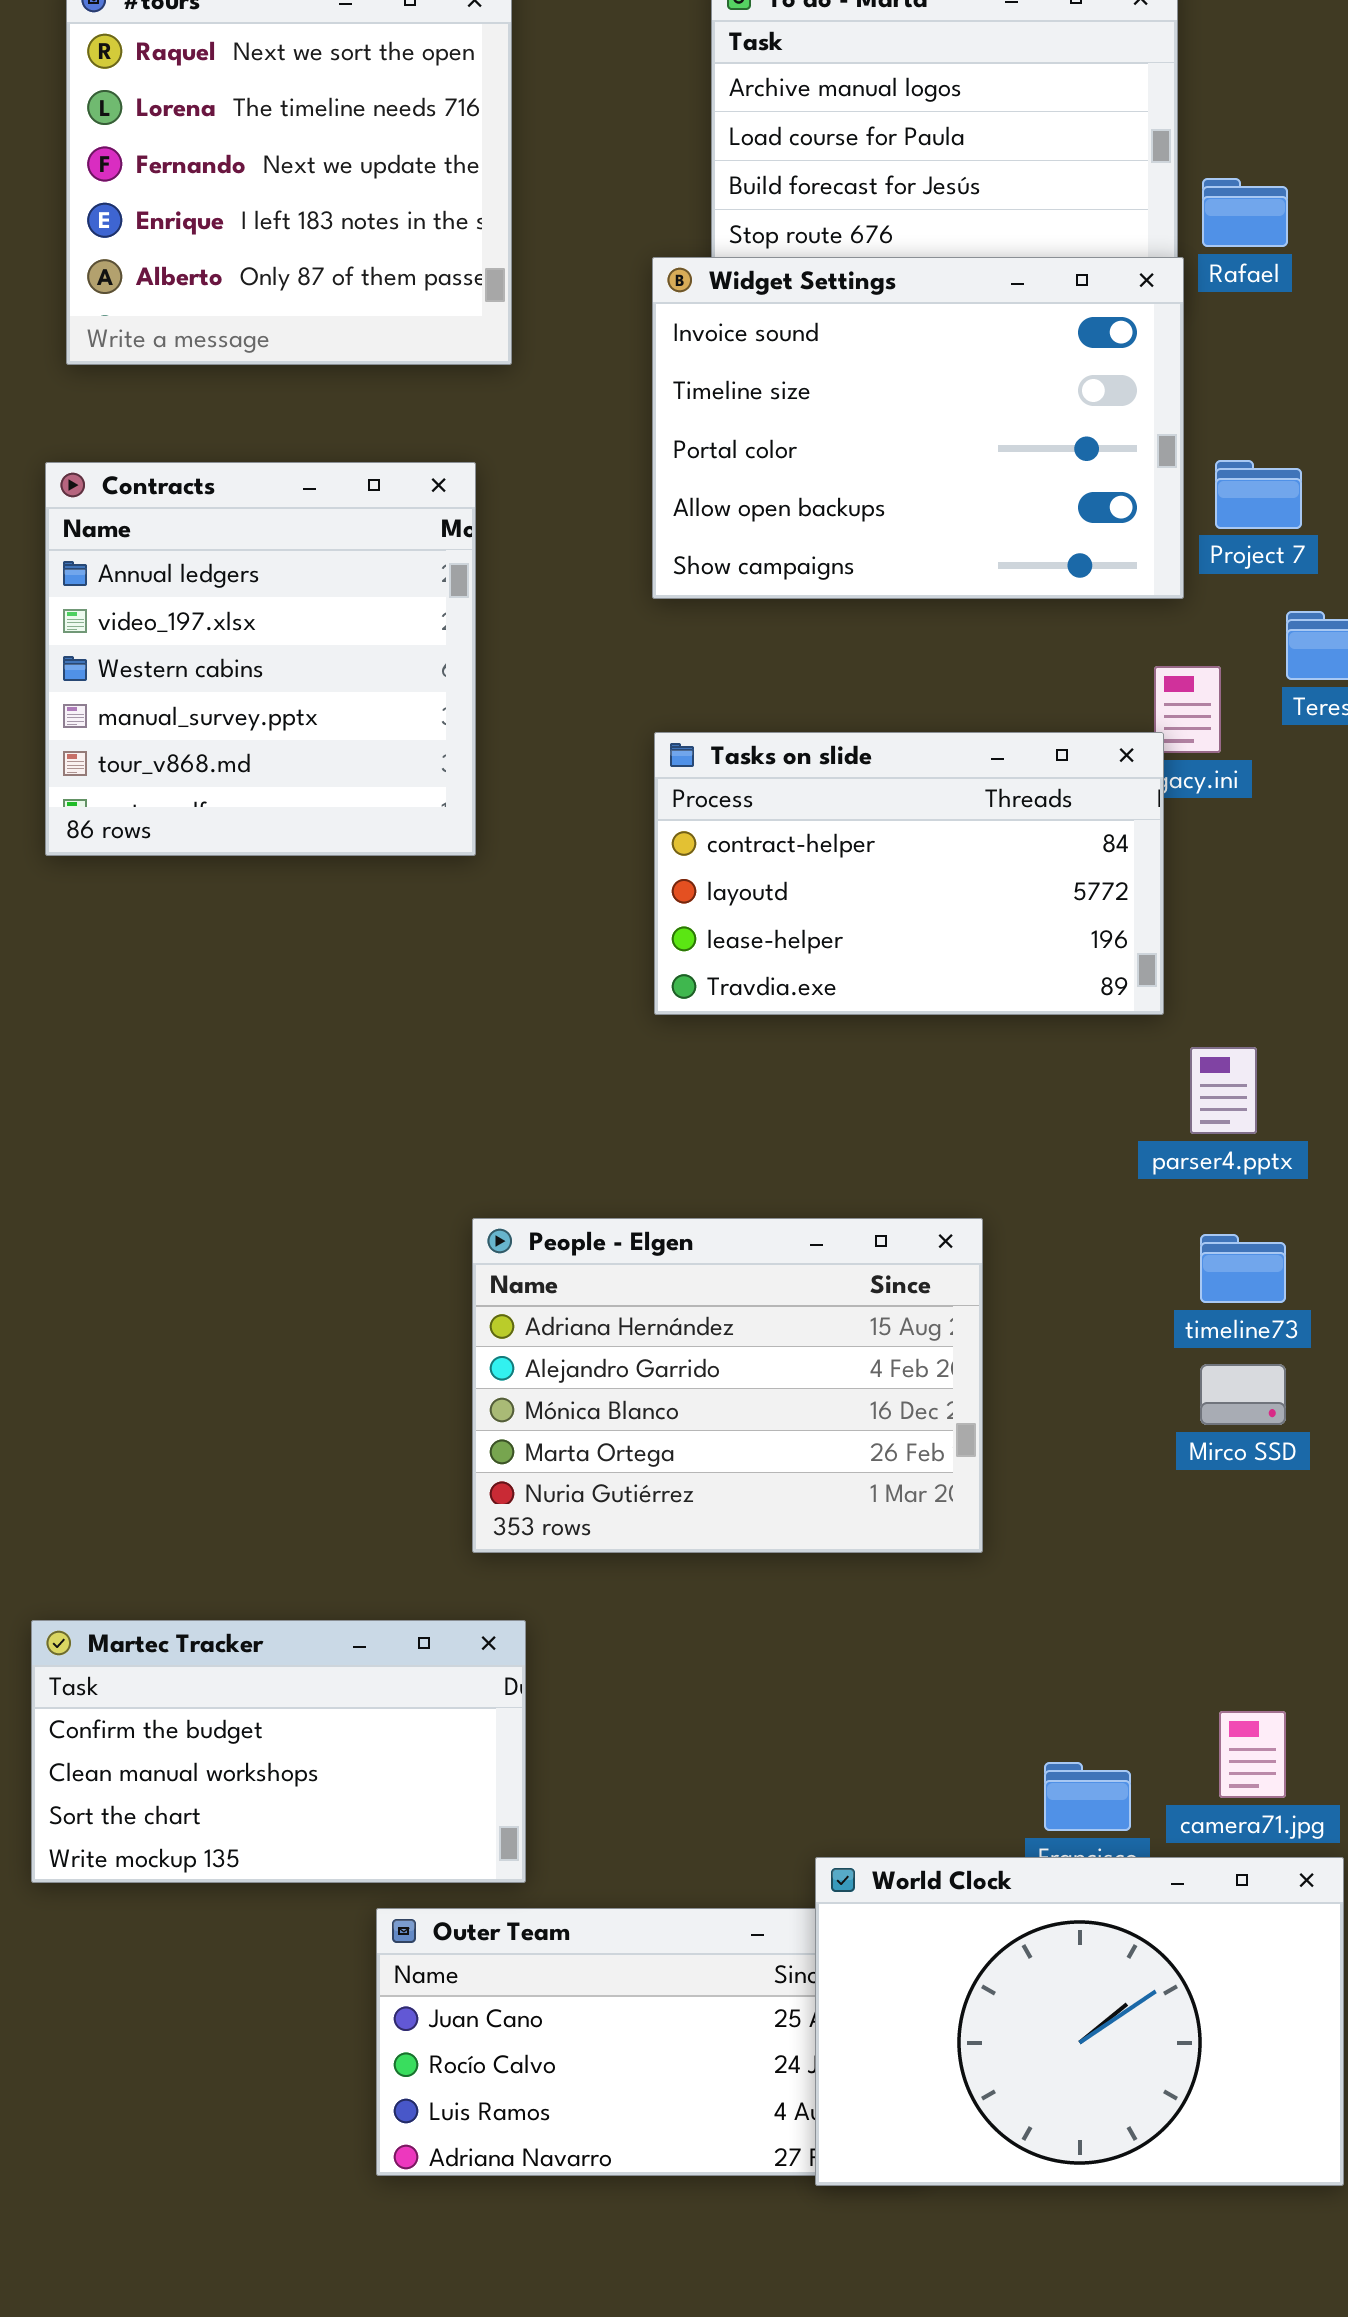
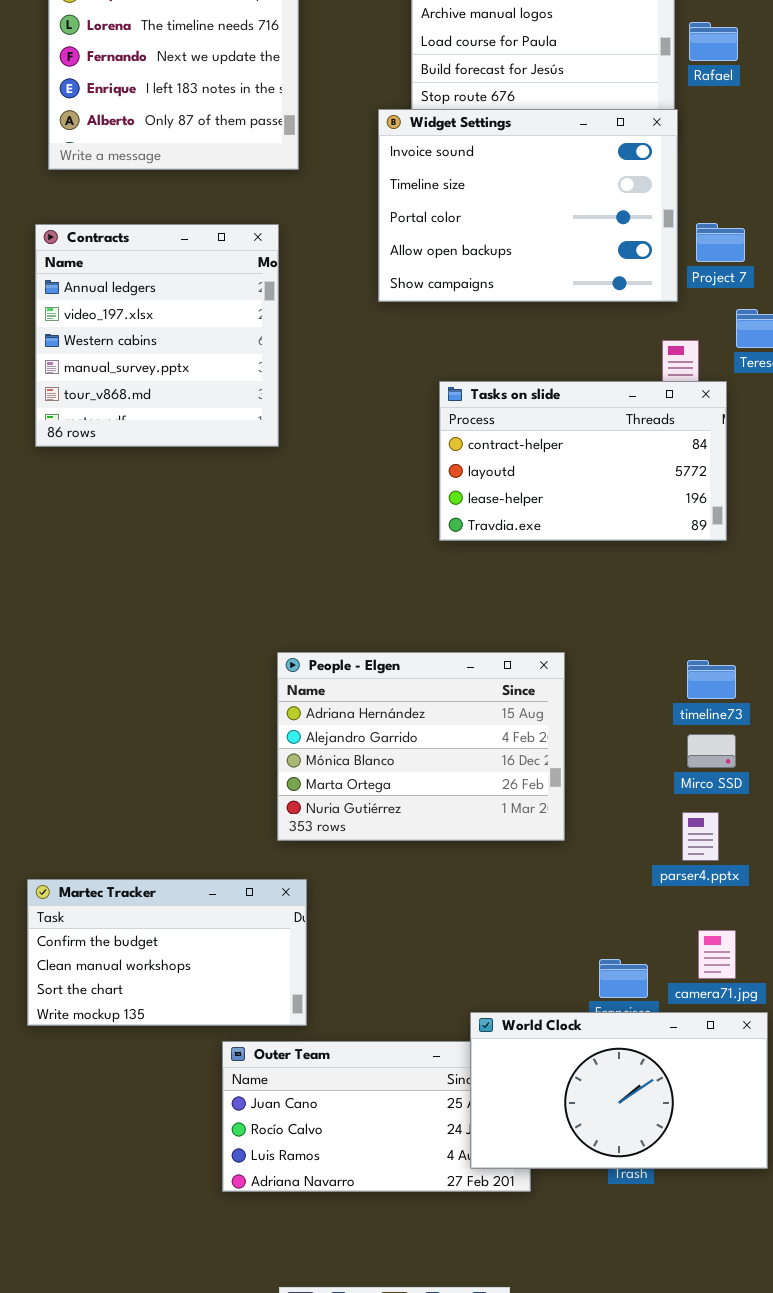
Rafael: [1202,178,1288,247] -> [689,22,738,61], moved
Tasks on slide: [654,732,1164,1015] -> [439,381,727,541], moved
parser4.pptx: [1190,1047,1257,1134] -> [682,812,719,861], moved
World Clock: [815,1857,1344,2186] -> [470,1012,768,1169], resized

